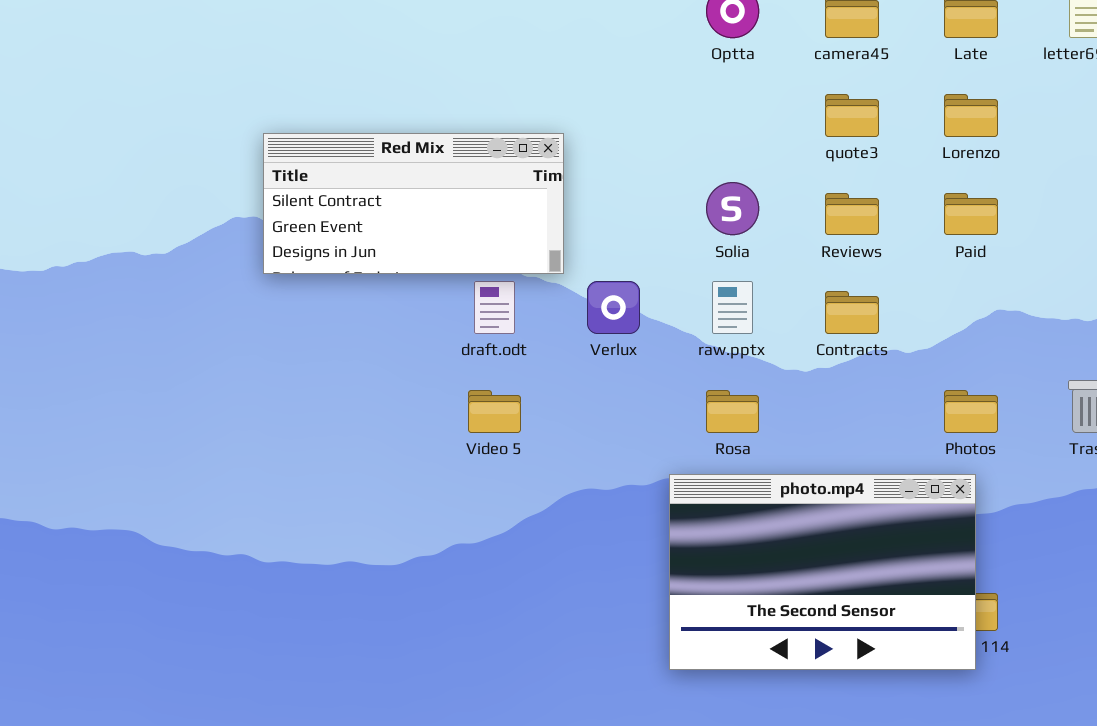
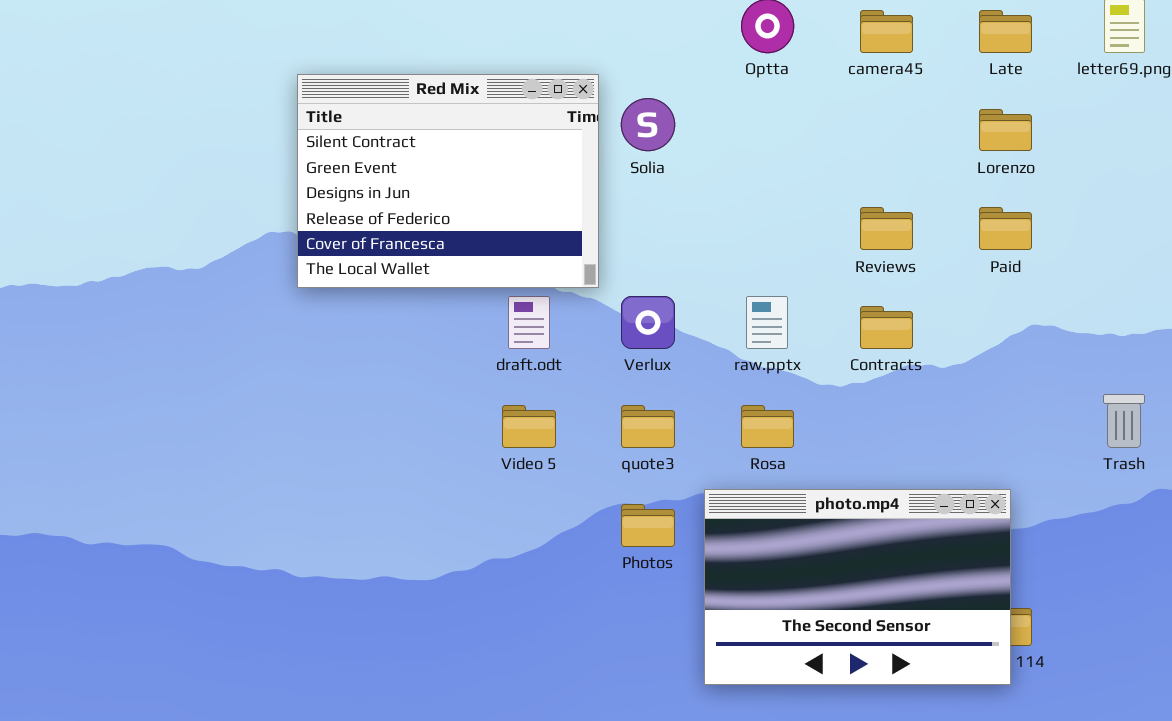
quote3: [825,94,879,137] -> [621,405,675,448], moved
Red Mix: [263,133,564,274] -> [297,74,599,288], resized
Solia: [706,182,759,235] -> [621,98,675,151], moved
Photos: [944,390,998,433] -> [621,504,675,547], moved

